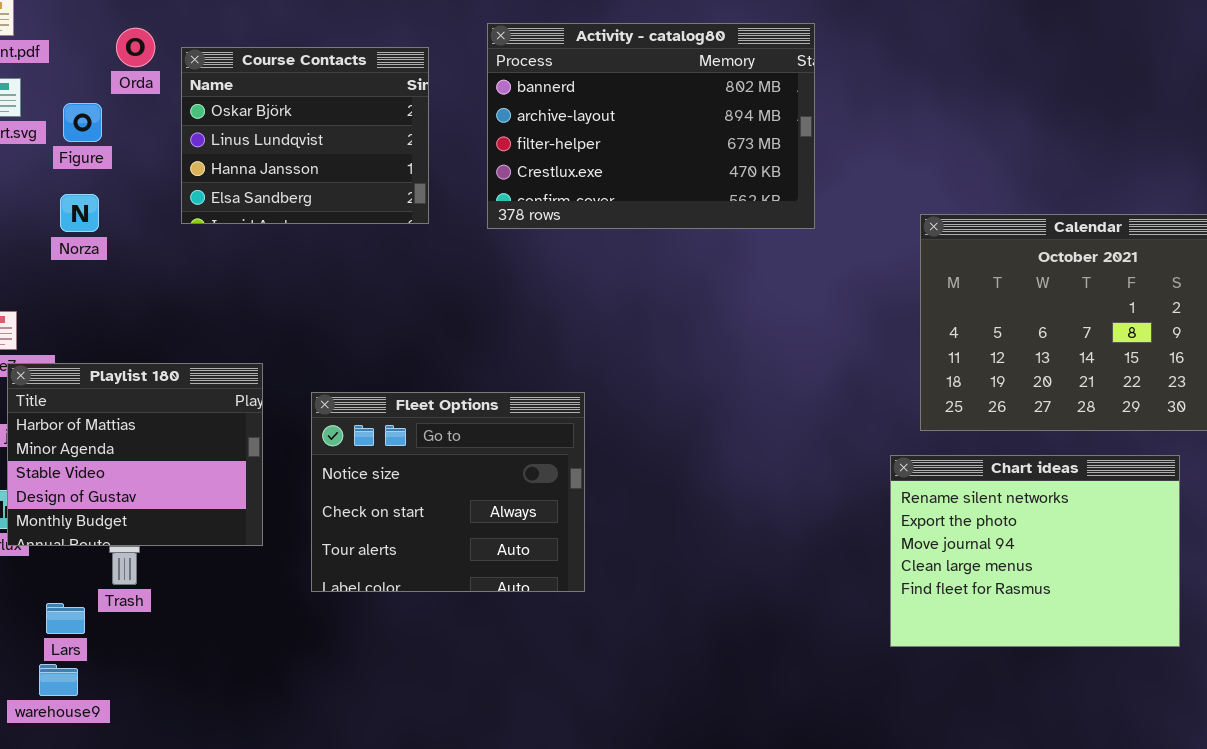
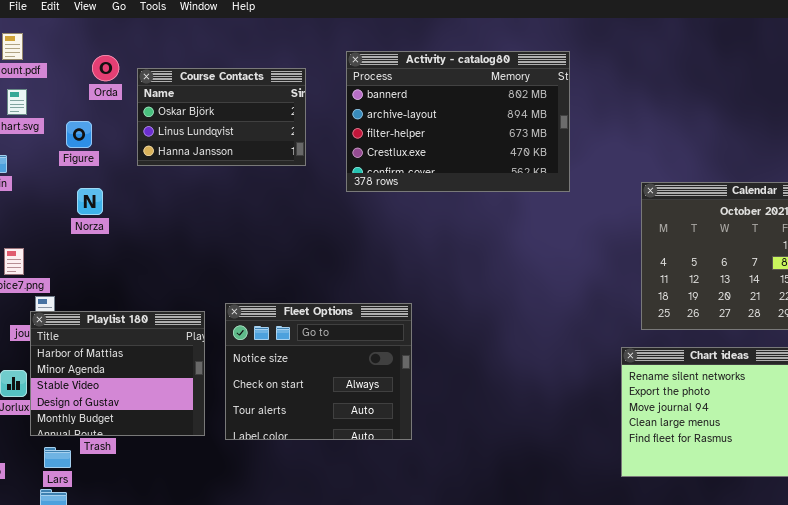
Course Contacts: [181,47,429,224] -> [137,68,306,166], resized
Figure: [63,103,102,142] -> [66,121,92,148], moved
Norza: [60,194,99,232] -> [77,188,103,215], moved
Playlist 180: [7,363,263,546] -> [30,311,205,436], moved

